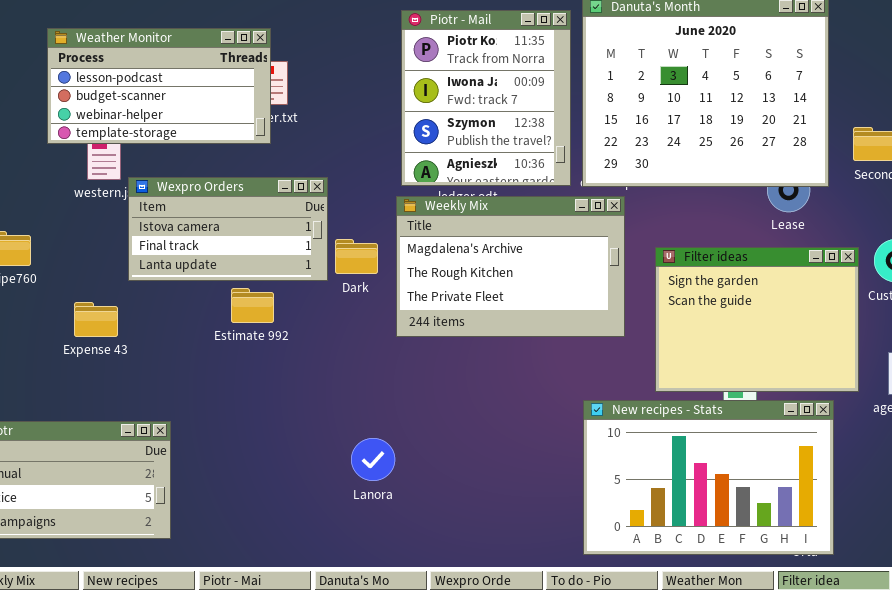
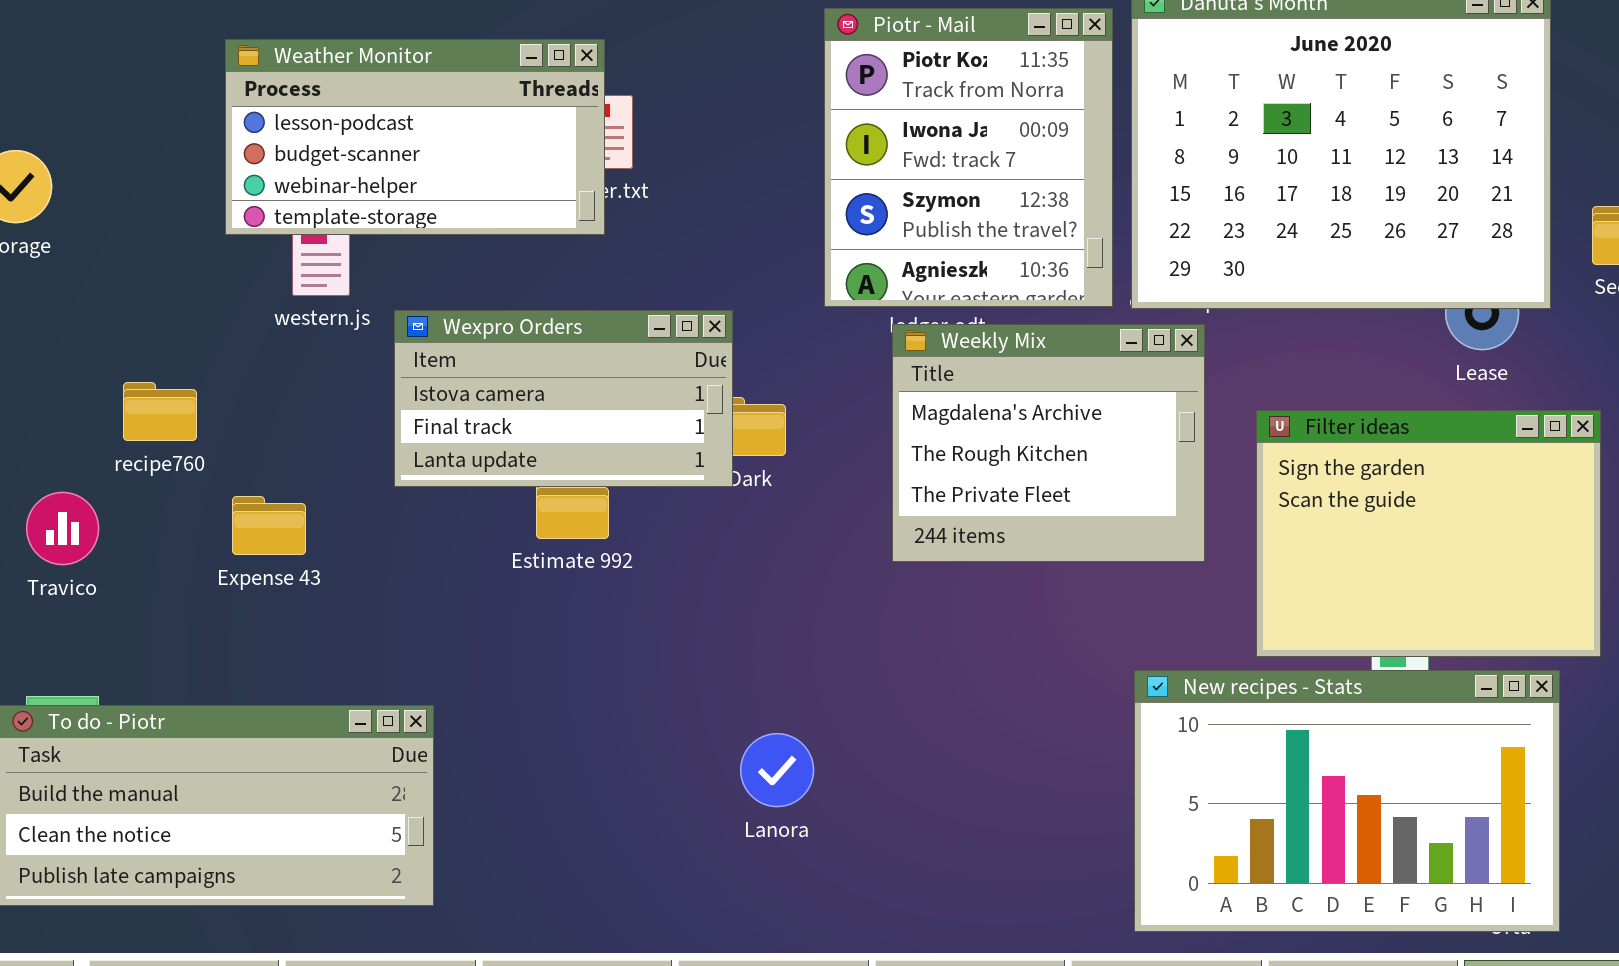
Wexpro Orders: [128,177,328,281] -> [394,310,733,487], moved
Weekly Mix: [396,196,625,337] -> [892,324,1205,562], resized
Expense 43: [74,302,118,337] -> [232,496,306,555], moved

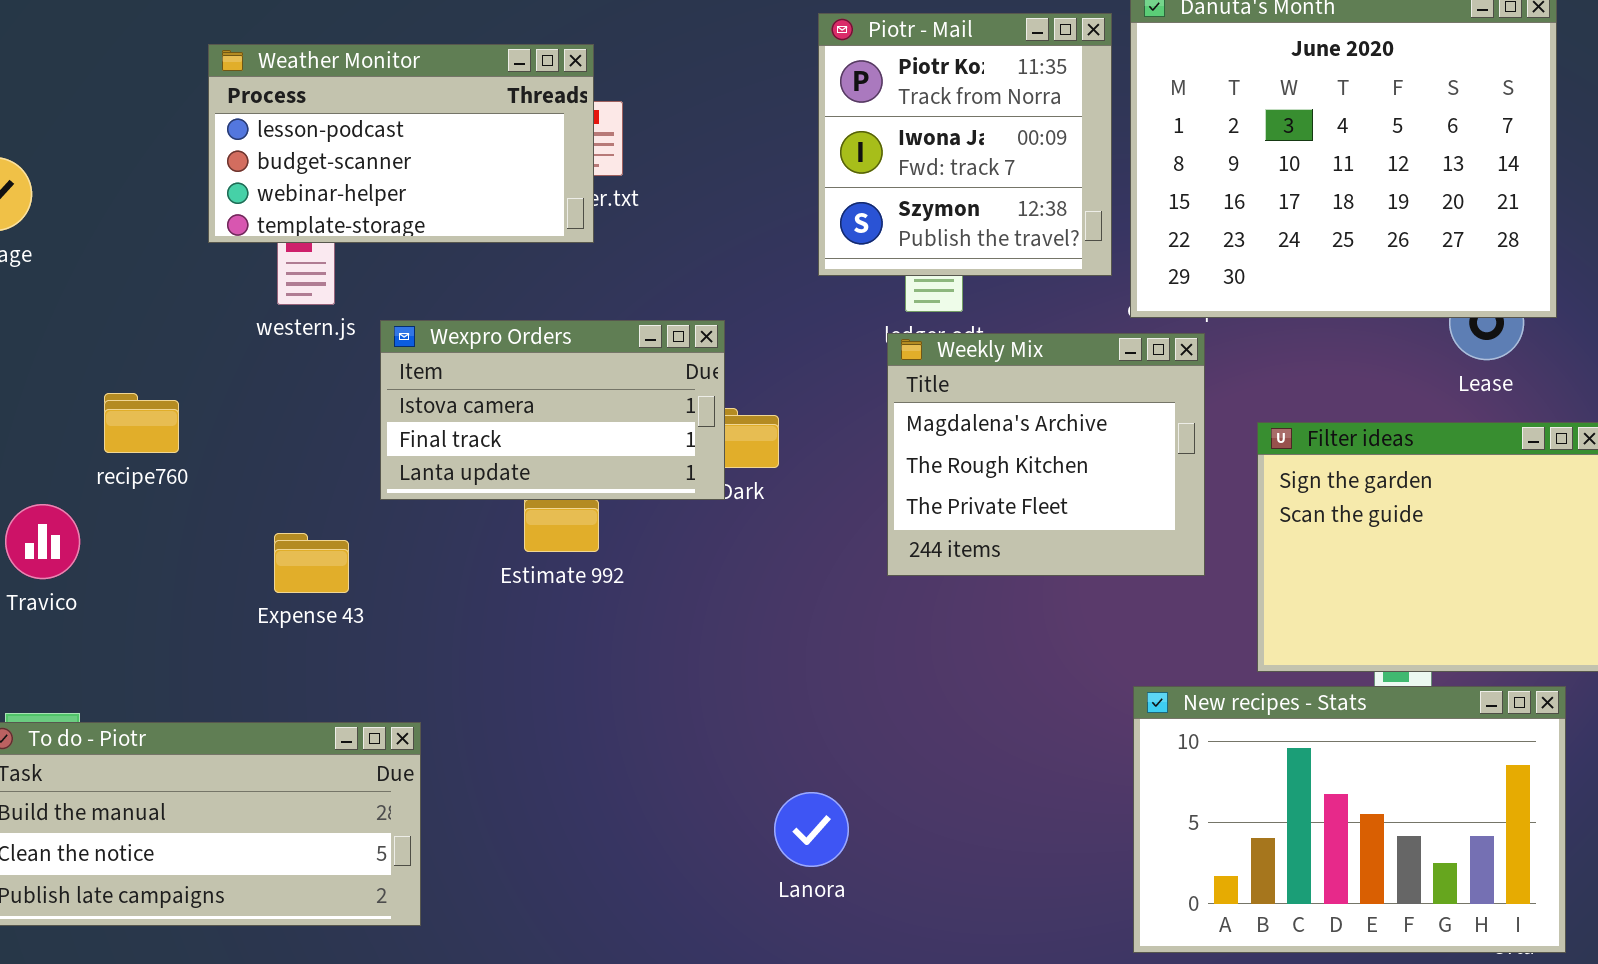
Piotr - Mail: [824,8,1113,307] -> [818,13,1112,276], resized
Expense 43: [232,496,306,555] -> [274,533,349,593], moved
Lanora: [740,733,814,807] -> [774,792,849,867], moved

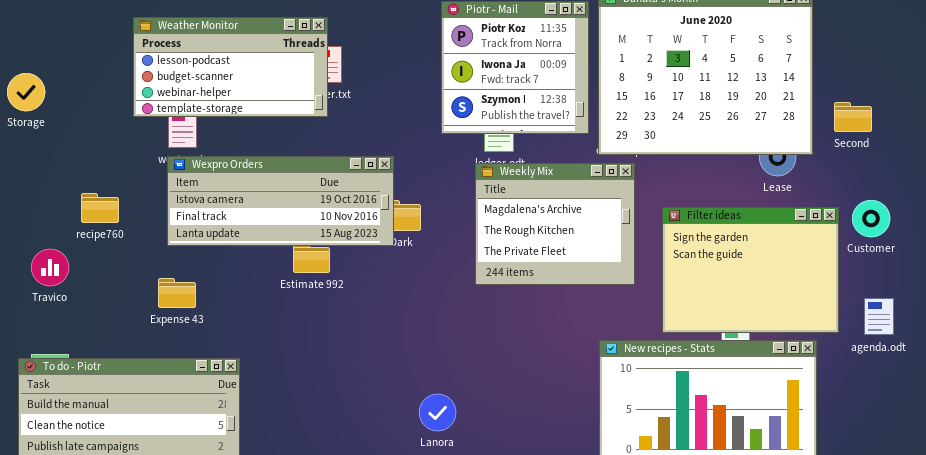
Wexpro Orders: [380,320,725,500] -> [167,156,394,246], resized
Expense 43: [274,533,349,593] -> [158,278,196,308], moved

